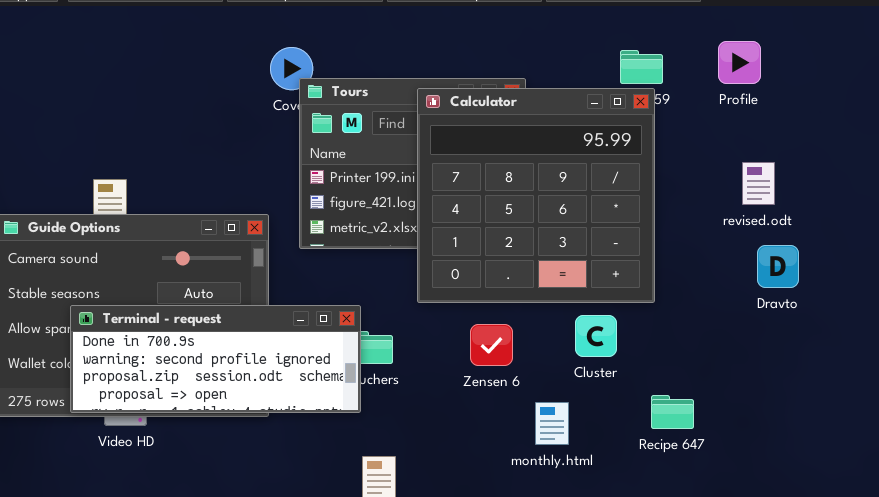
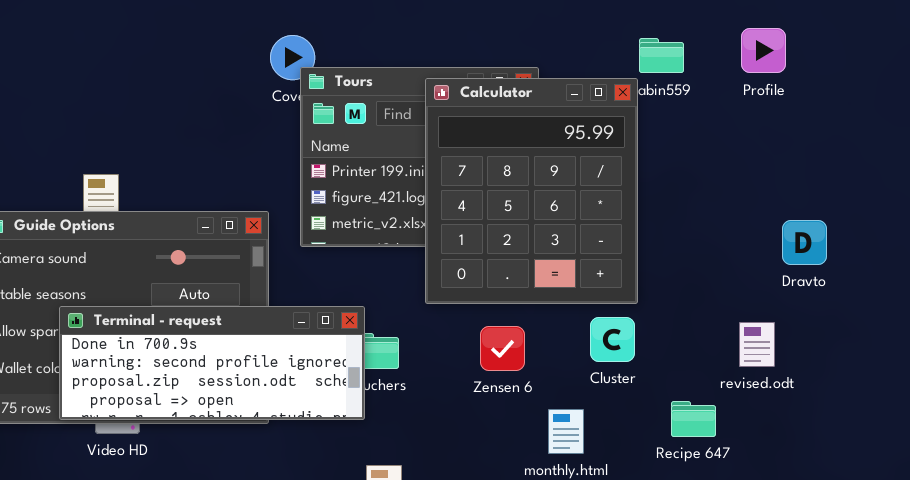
Calculator: [417,88,655,303] -> [425,78,638,304], resized
revised.odt: [742,162,775,205] -> [739,322,775,367], moved
Dravto: [757,245,799,288] -> [782,220,827,265], moved

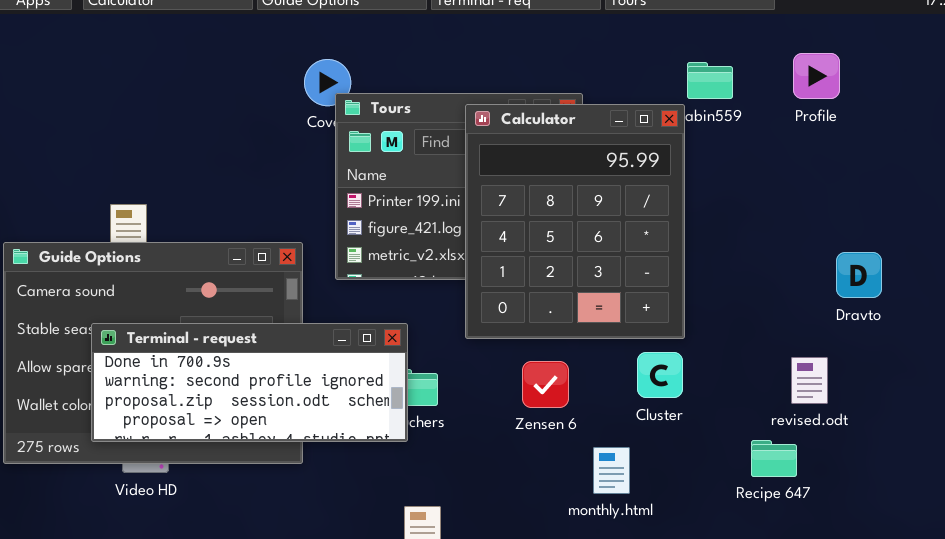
Terminal - request: [59,306,365,420] -> [91,323,408,442], moved
Recipe 647: [671,401,716,437] -> [751,440,797,477], moved

